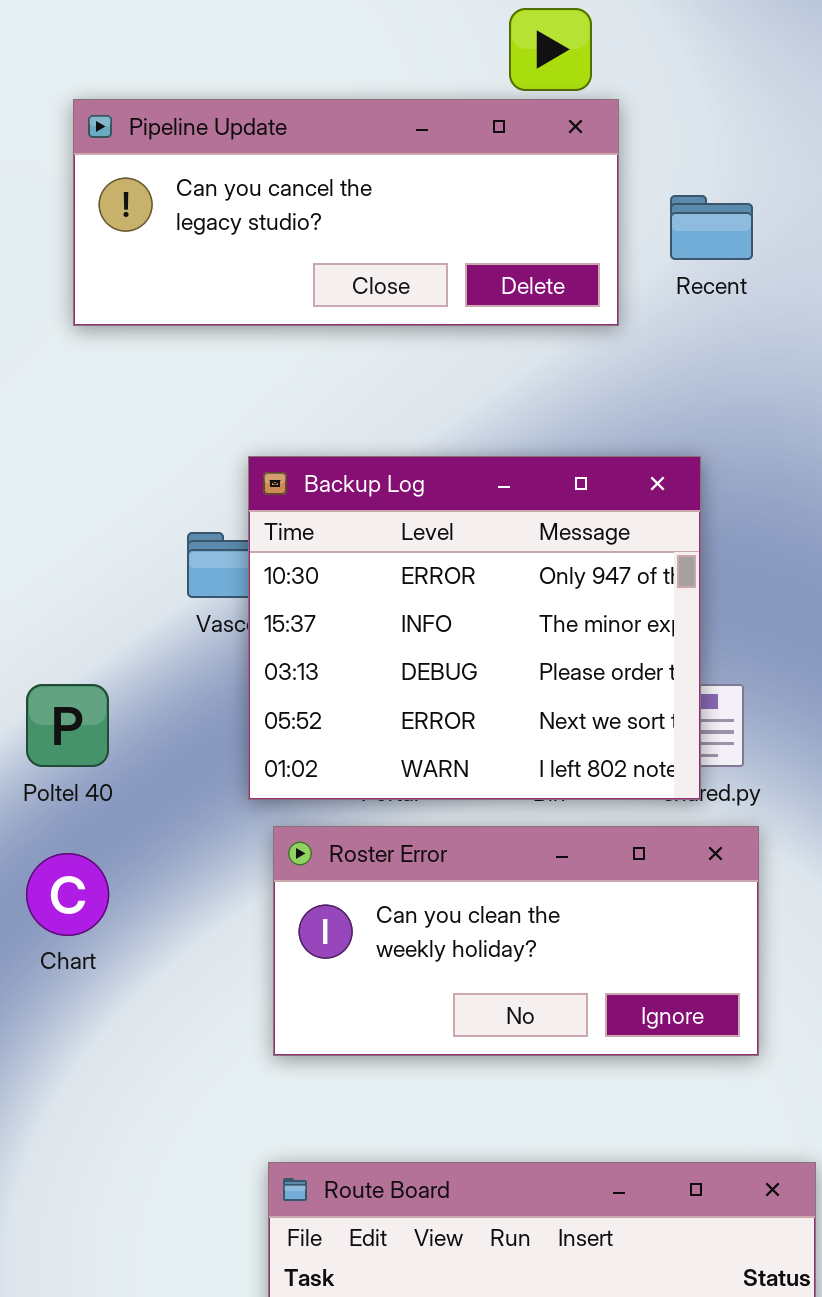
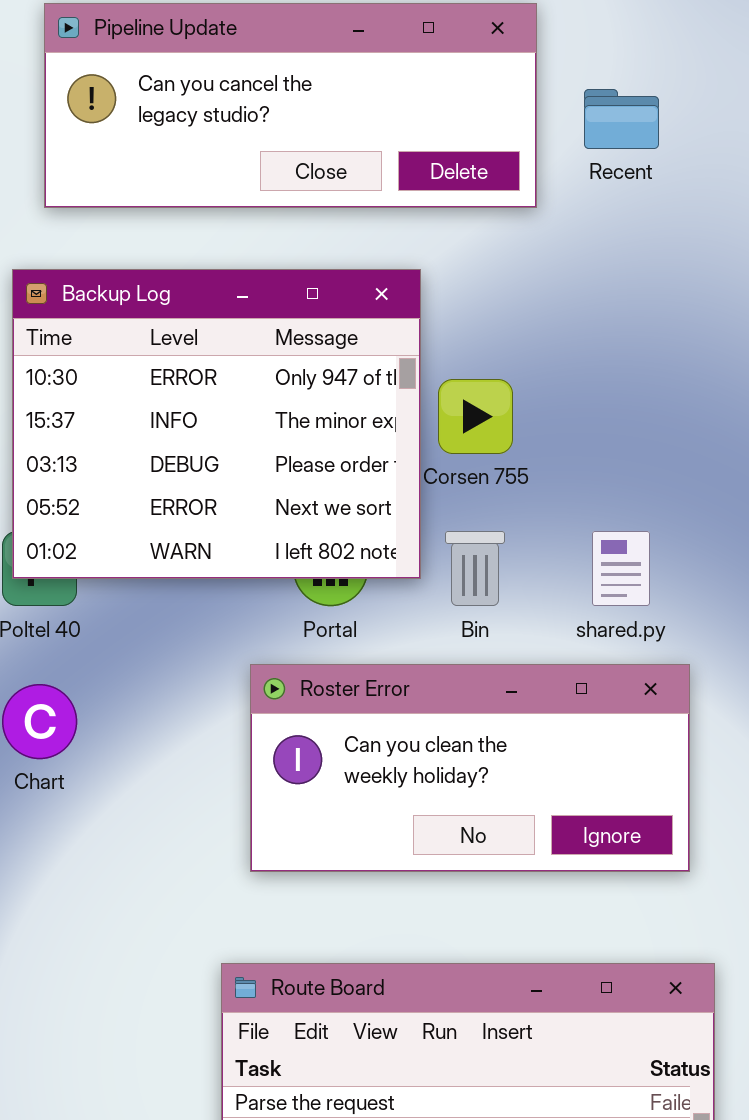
Backup Log: [248,456,701,800] -> [12,269,421,579], moved
Roster Error: [273,826,759,1056] -> [250,664,690,872], moved

